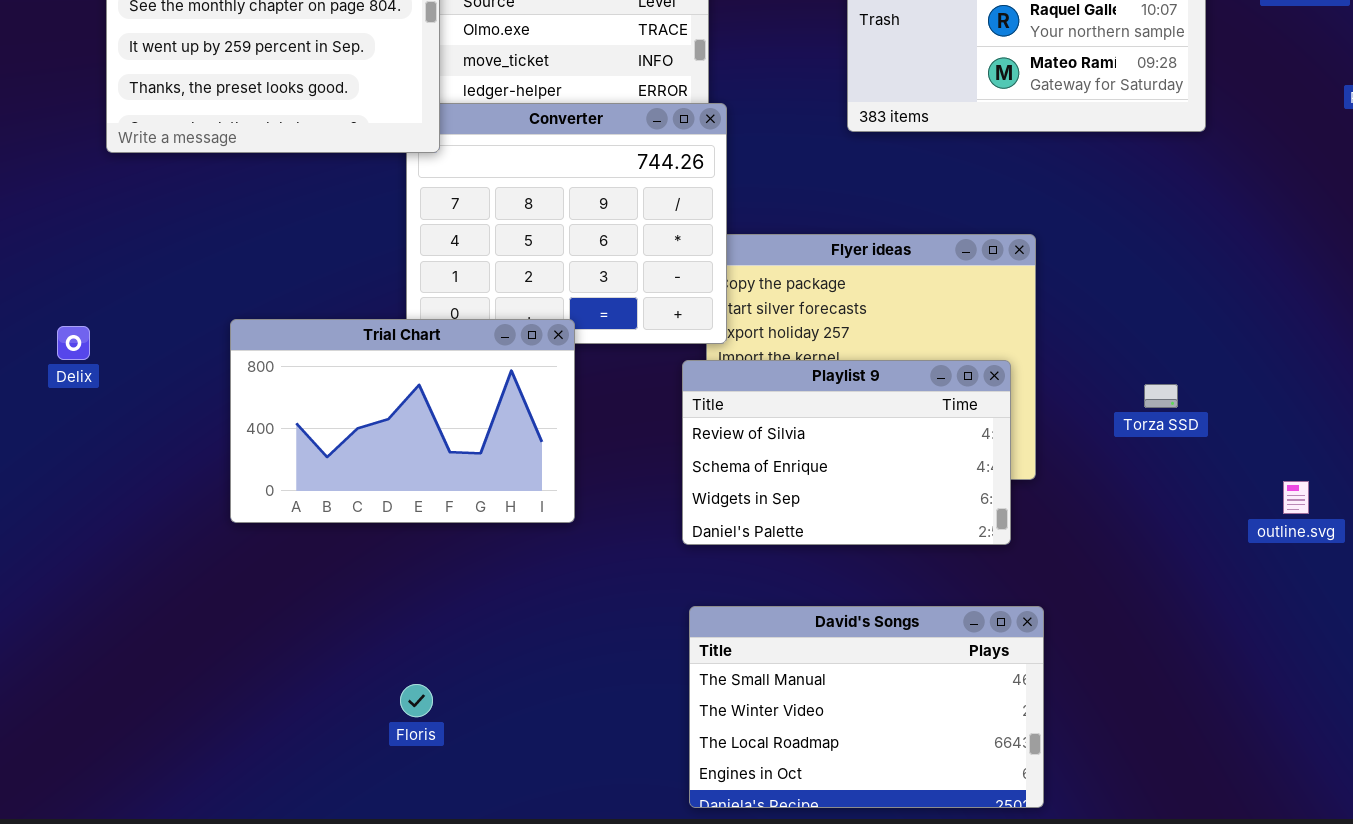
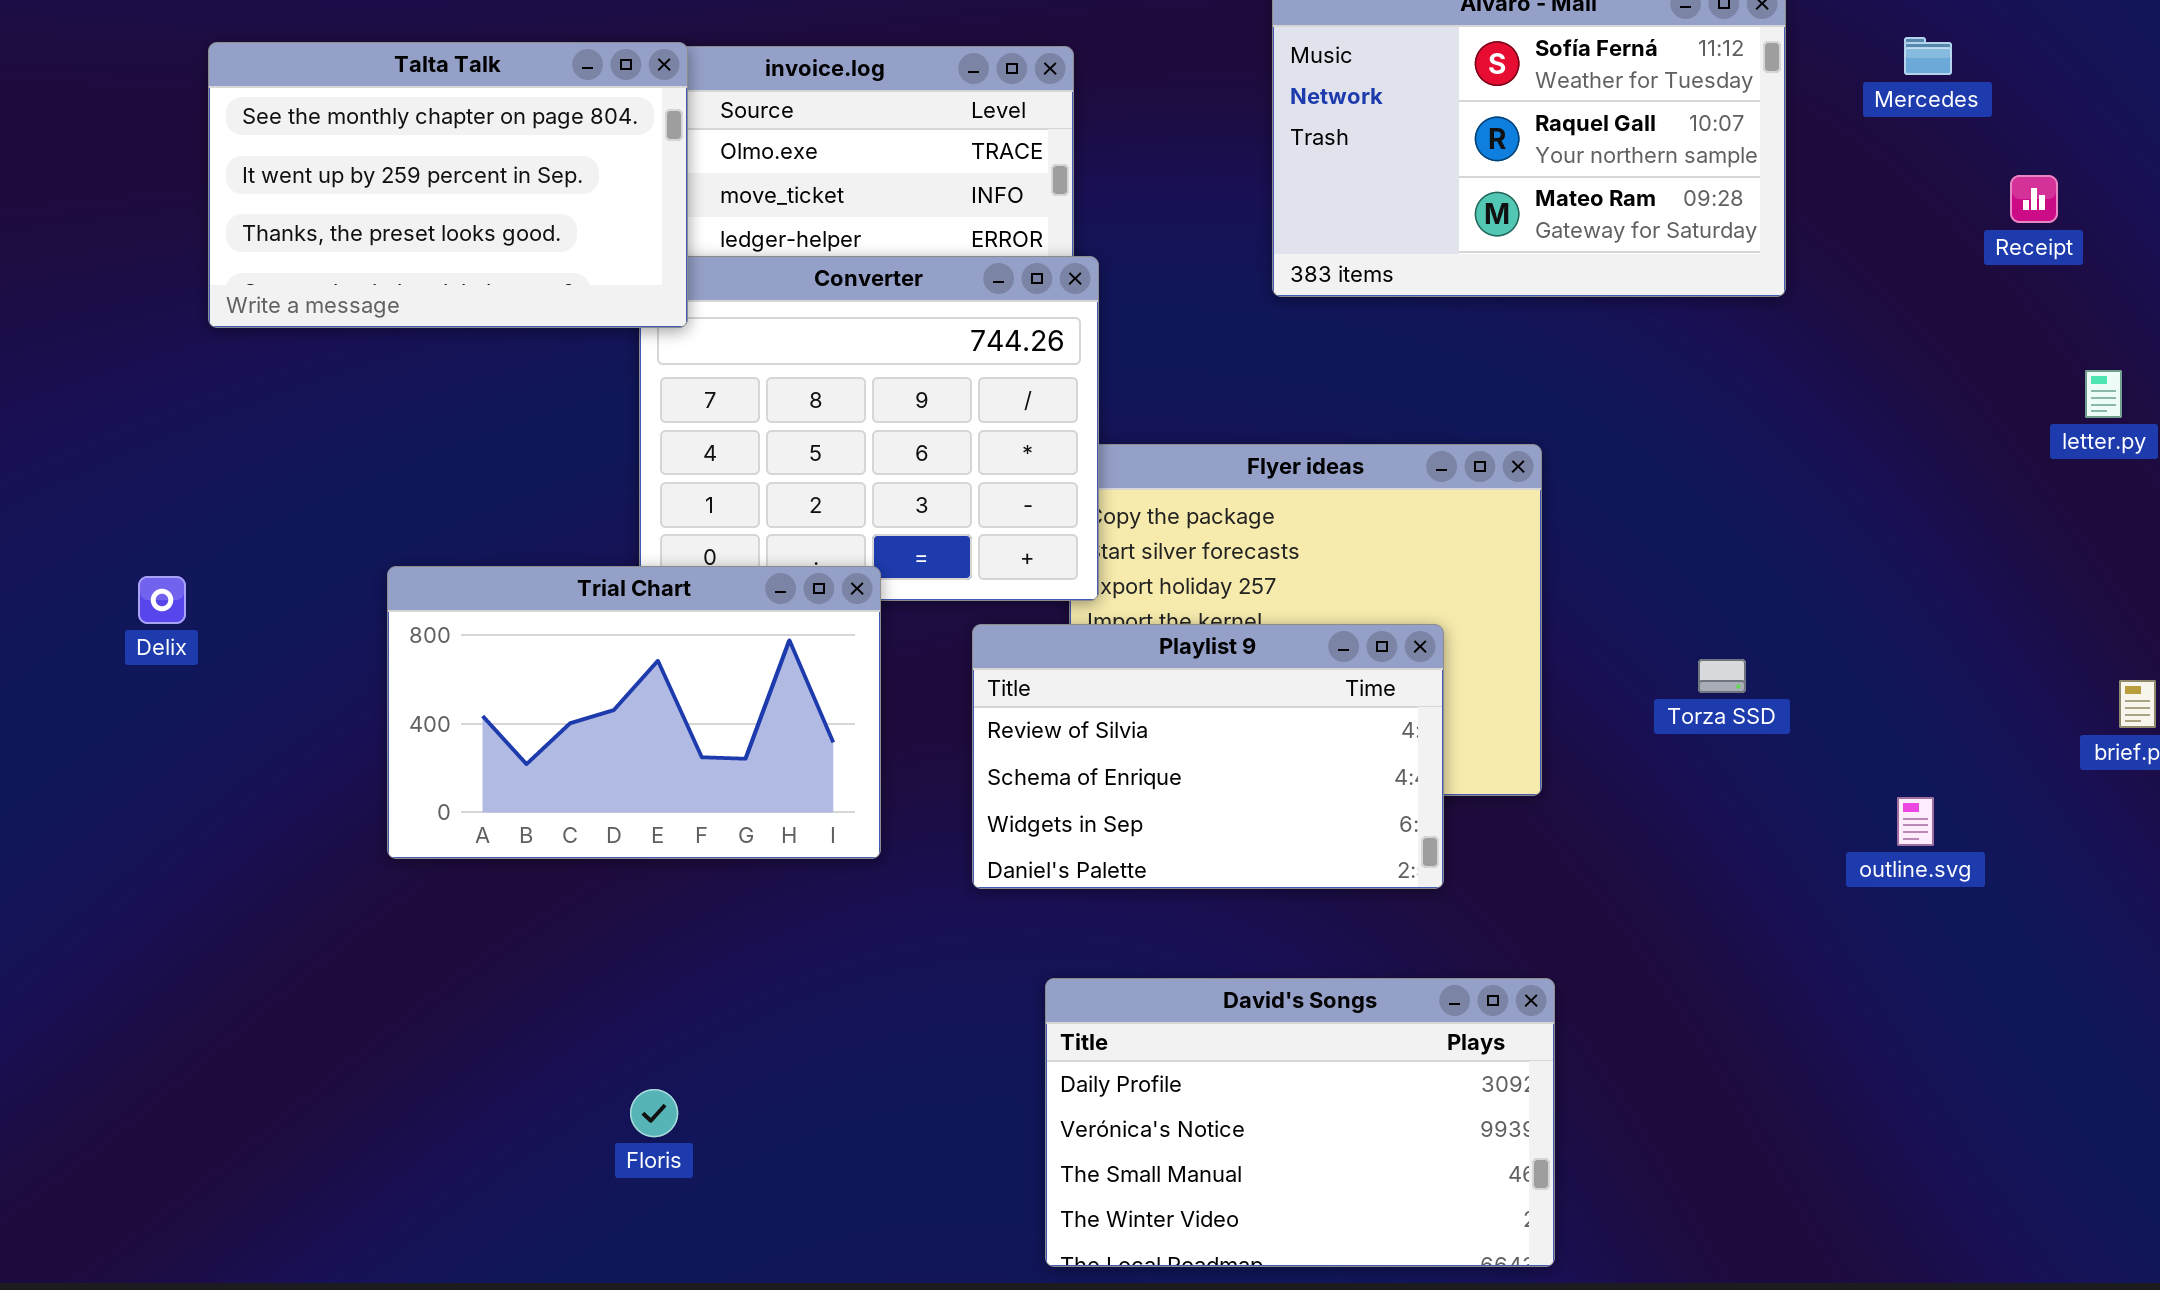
Playlist 9: [682,360,1011,545] -> [972,624,1444,889], moved
David's Songs: [689,606,1044,808] -> [1045,978,1555,1267], scrolled up 2 rows

